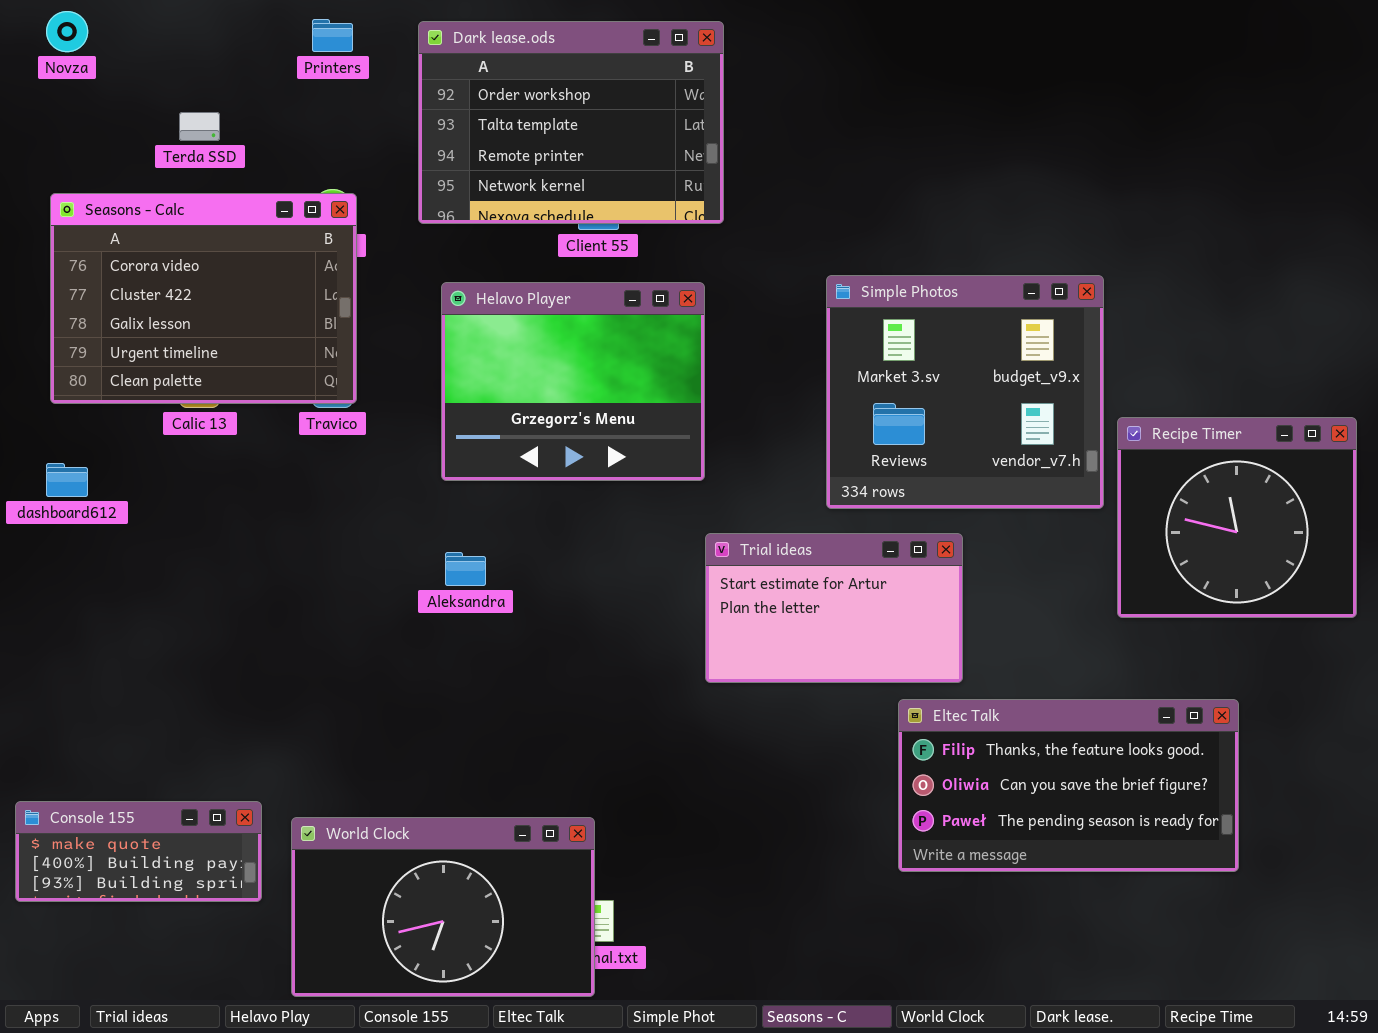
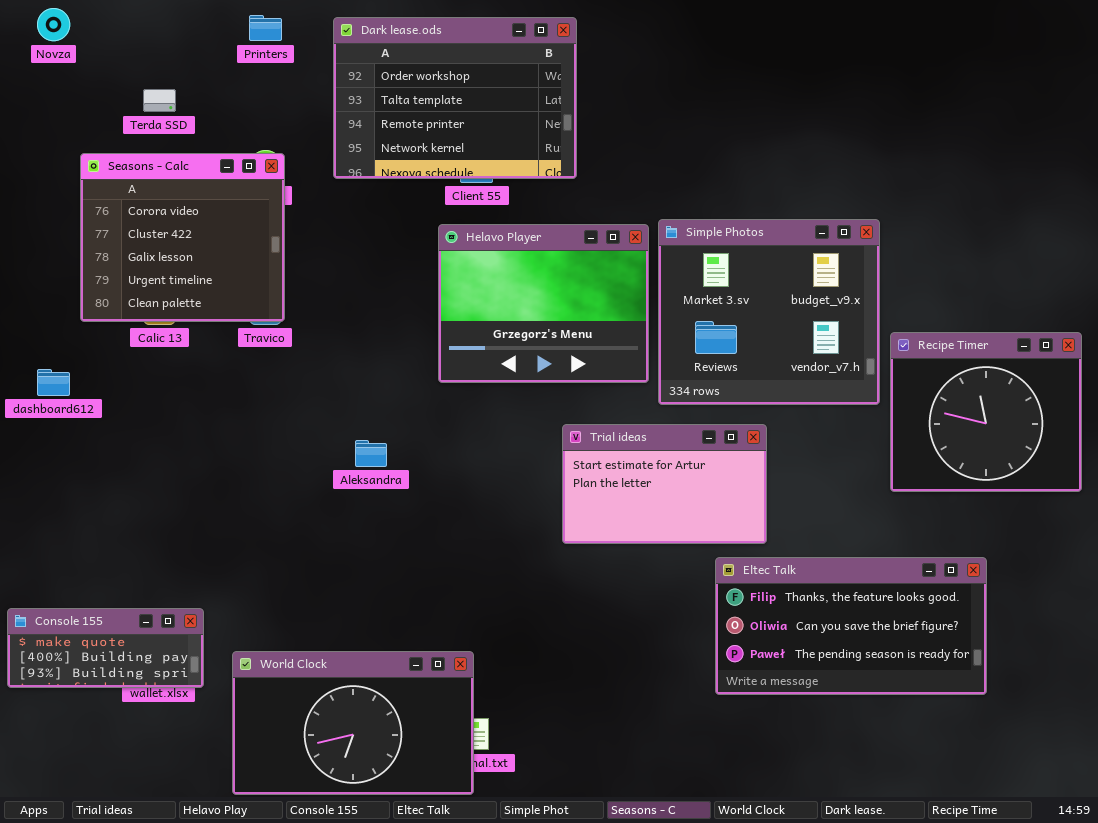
Seasons - Calc: [50,193,357,404] -> [80,153,285,322], resized
Helavo Player: [441,282,705,481] -> [438,224,649,383], moved
Console 155: [15,801,262,902] -> [7,608,204,688], moved

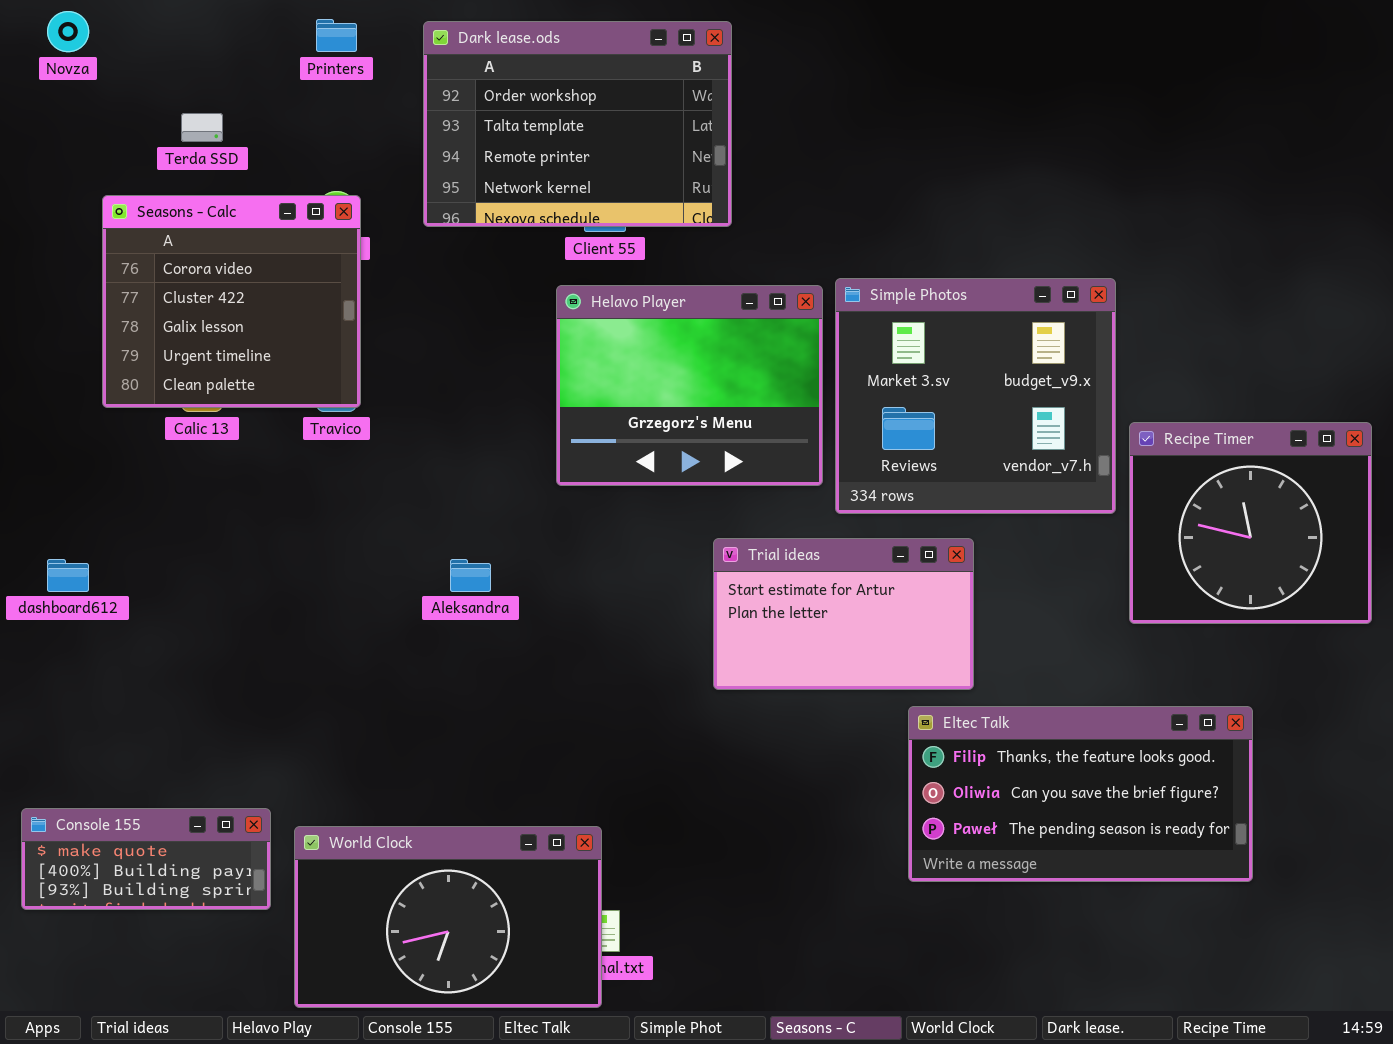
dashboard612: [37,369,70,396] -> [47,559,89,592], moved
Console 155: [7,608,204,688] -> [21,808,271,910], moved

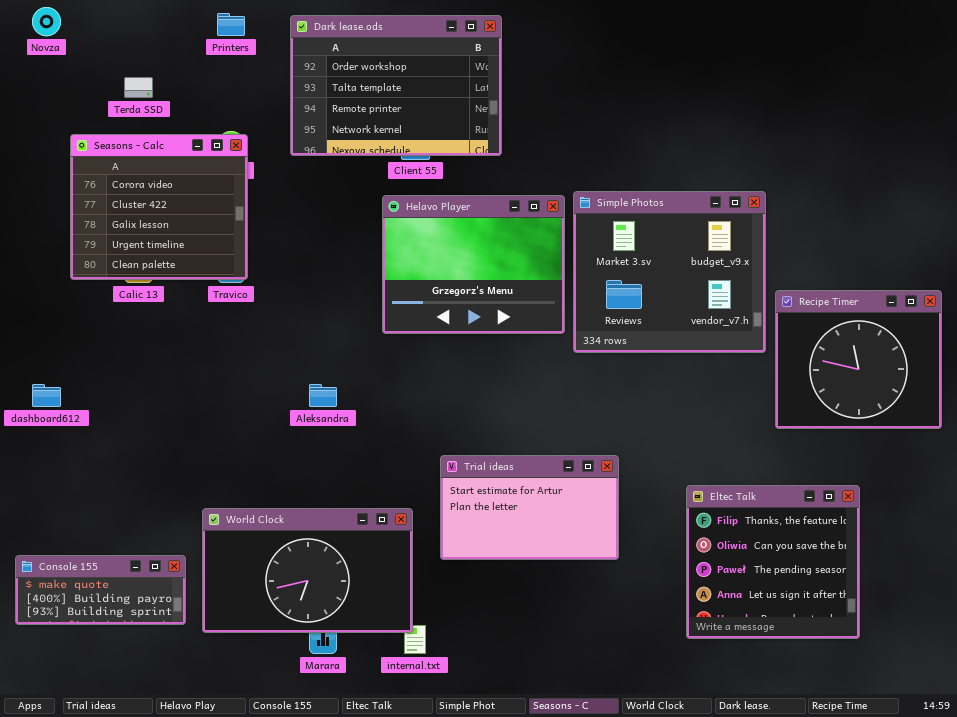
Trial ideas: [713,538,974,690] -> [440,455,619,560], moved
Eltec Talk: [908,706,1253,882] -> [686,485,860,639], resized
World Clock: [294,826,602,1008] -> [202,508,413,633], moved

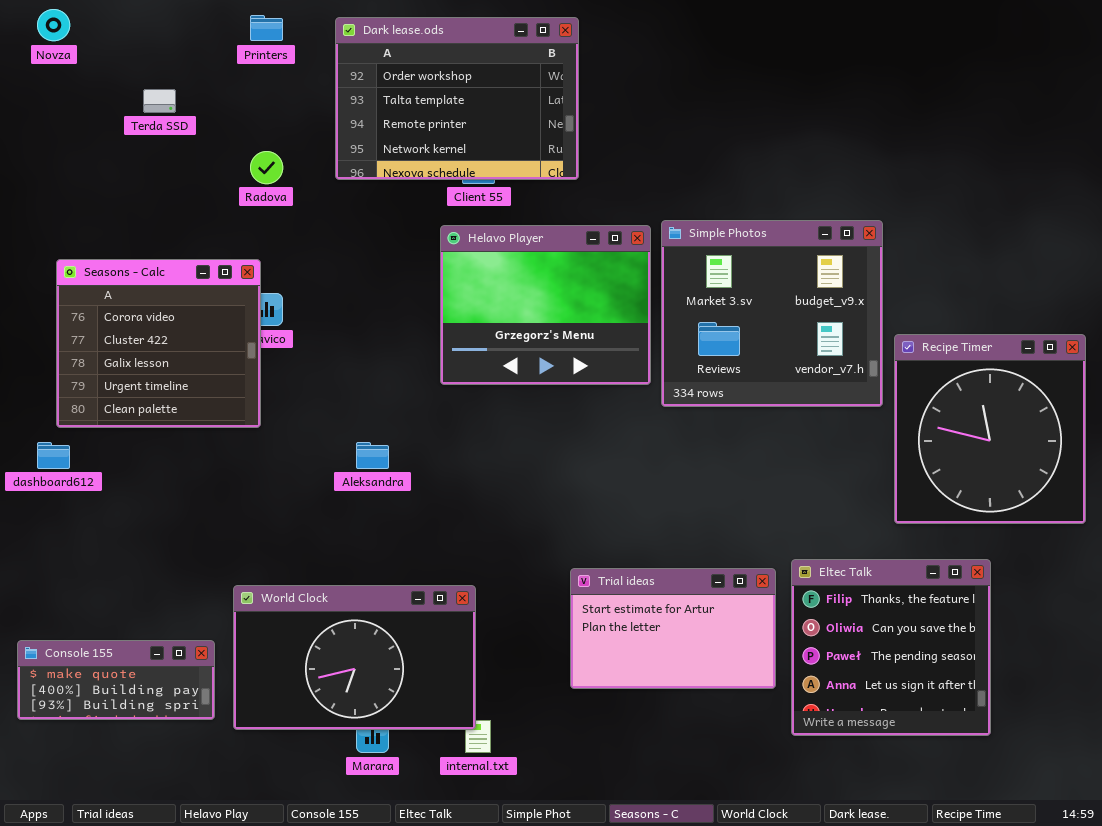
Seasons - Calc: [70,134,248,280] -> [56,259,261,428], moved
Recipe Timer: [775,290,942,429] -> [894,334,1086,524], resized
Trial ideas: [440,455,619,560] -> [570,568,776,689], moved

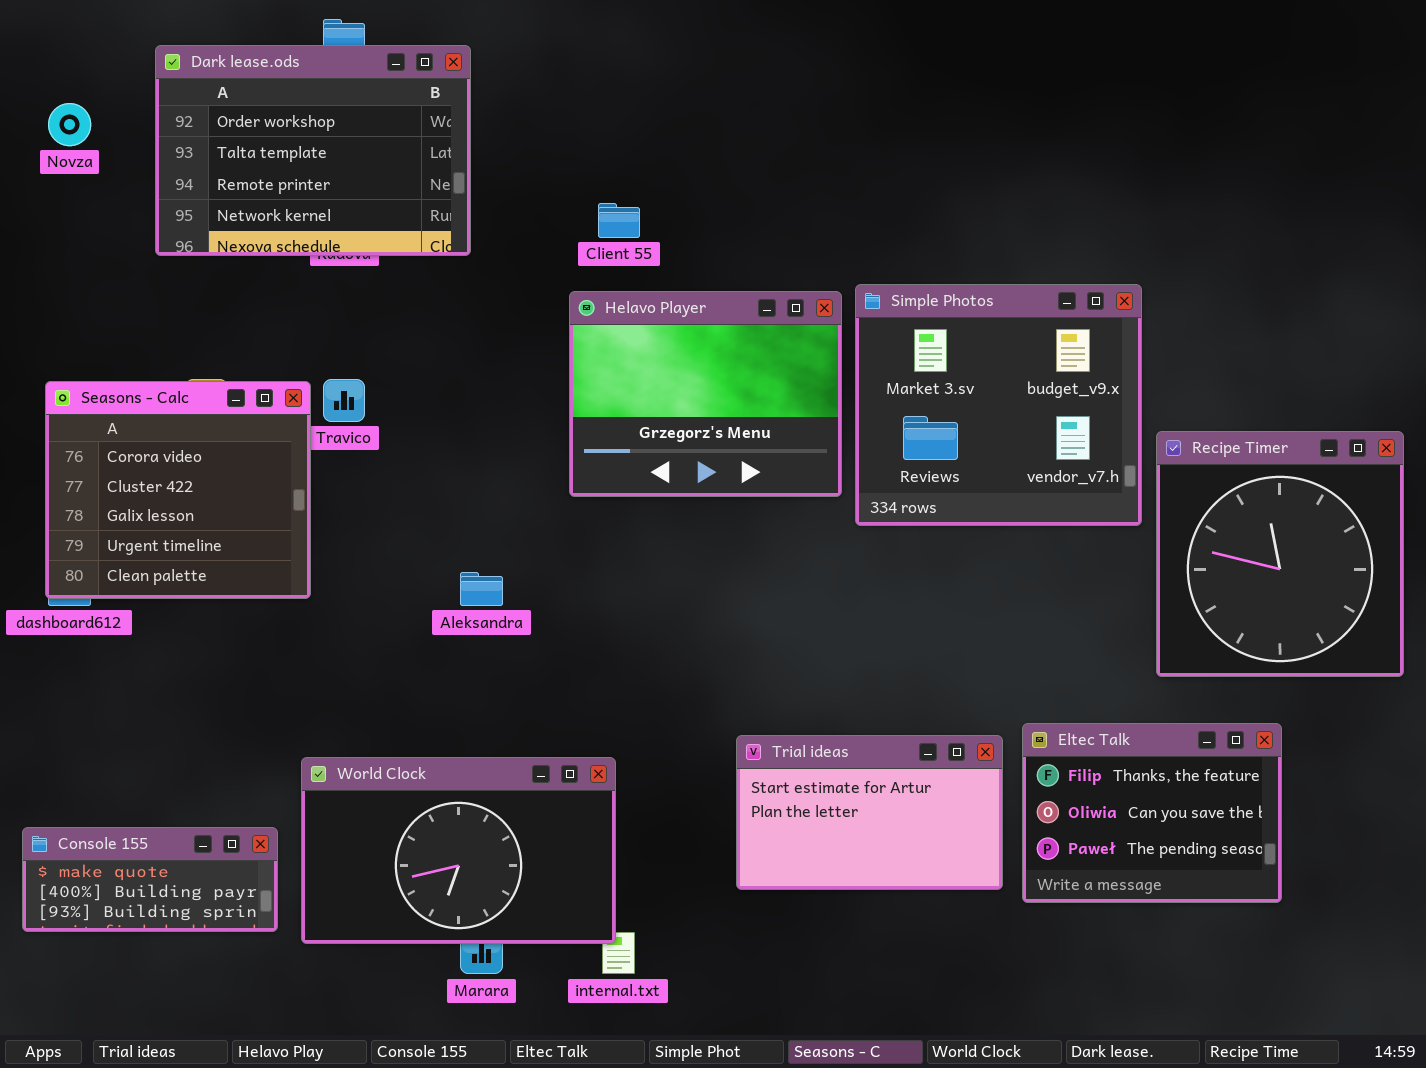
Novza: [37,9,70,41] -> [48,103,91,146], moved
Dark lease.ods: [335,17,579,180] -> [155,45,471,256], moved
Seasons - Calc: [56,259,261,428] -> [45,381,311,599], moved
Eltec Talk: [791,559,991,736] -> [1022,723,1282,903], resized

